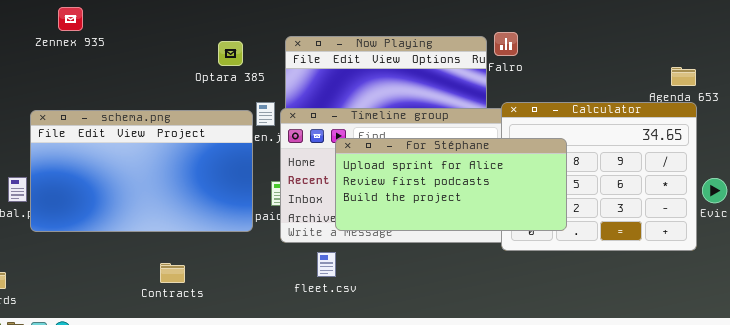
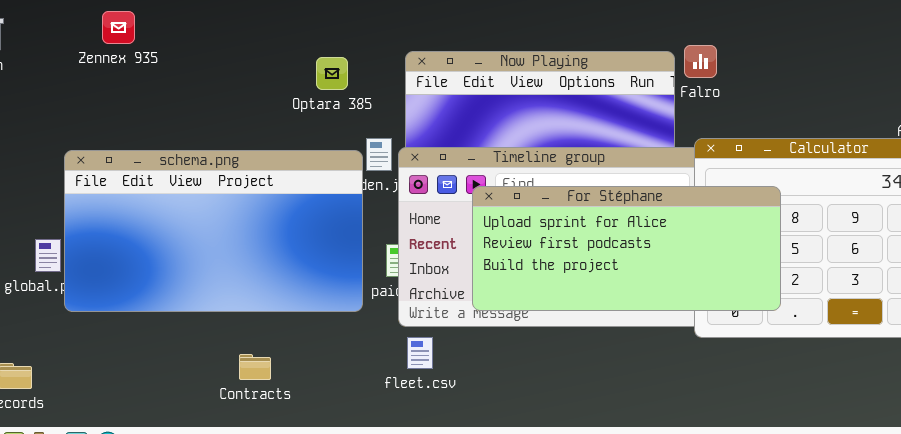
fleet.csv: [317,252,336,277] -> [407,337,433,369], moved

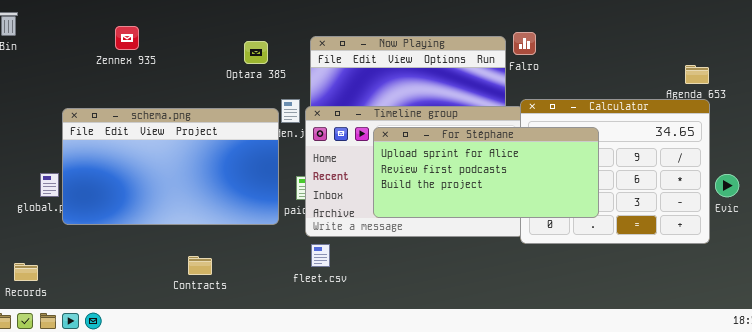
Zennex 935: [102,11,135,44] -> [115,26,139,50], moved
For Stéphane: [472,186,781,311] -> [373,127,599,218], moved

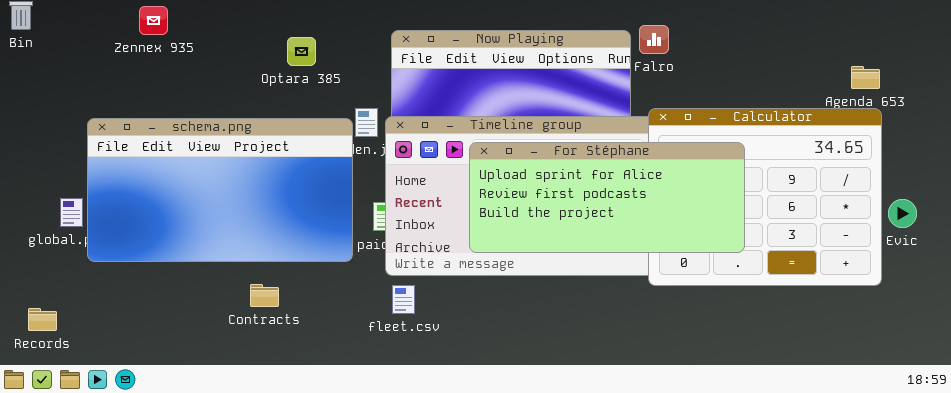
Zennex 935: [115,26,139,50] -> [139,6,168,35], moved
Optara 385: [244,41,268,64] -> [287,37,316,66], moved
Contracts: [188,256,212,275] -> [250,284,279,307], moved

